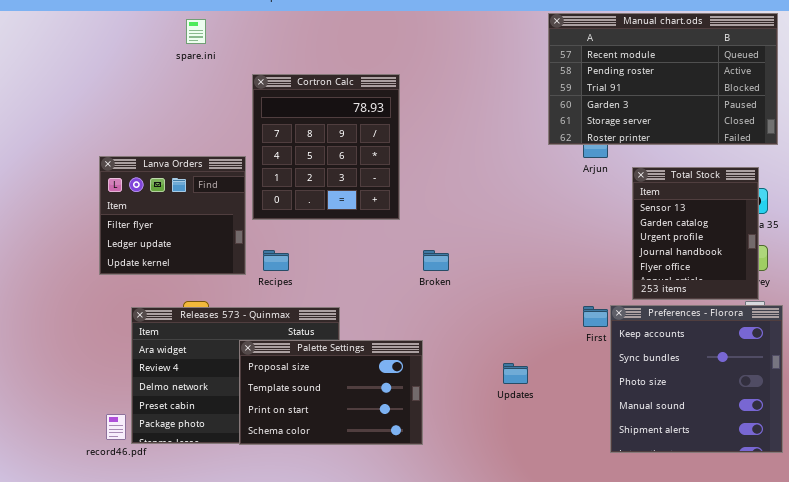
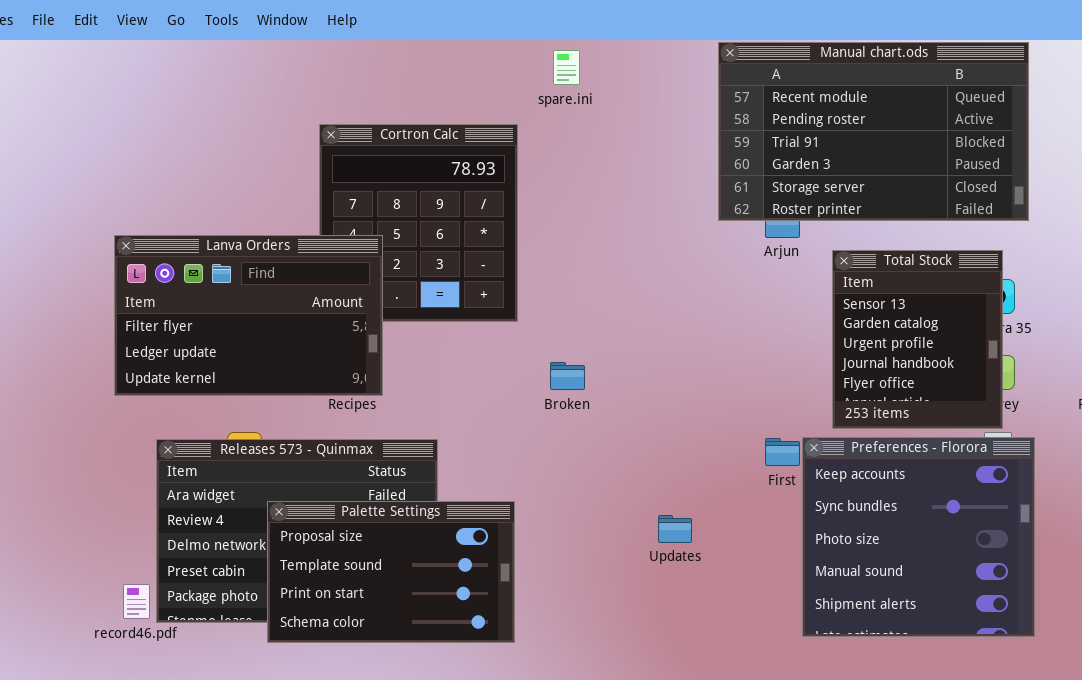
spare.ini: [186,19,206,44] -> [553,50,580,85], moved
Lanva Orders: [99,156,246,275] -> [114,235,383,396], resized
Palette Settings: [239,340,423,445] -> [267,501,515,643], moved

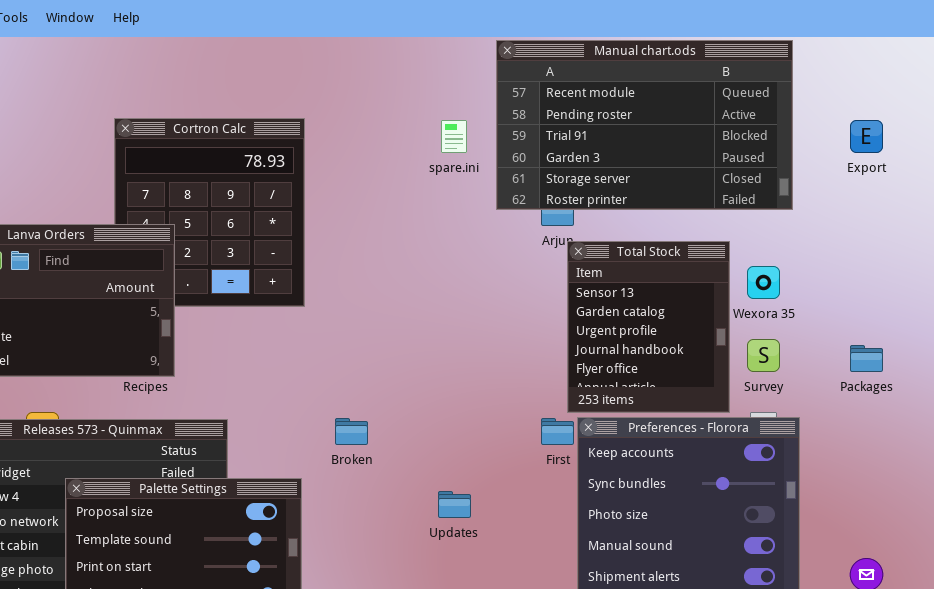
spare.ini: [553,50,580,85] -> [441,120,467,153], moved
Total Stock: [832,250,1003,429] -> [567,241,730,413], moved
Broken: [550,362,585,390] -> [335,418,368,445], moved

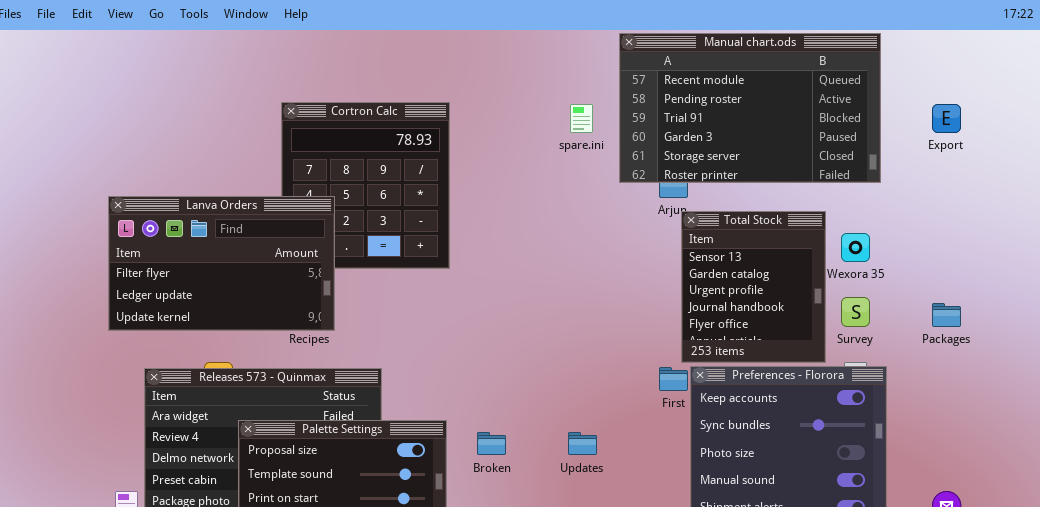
Broken: [335,418,368,445] -> [477,432,506,455], moved

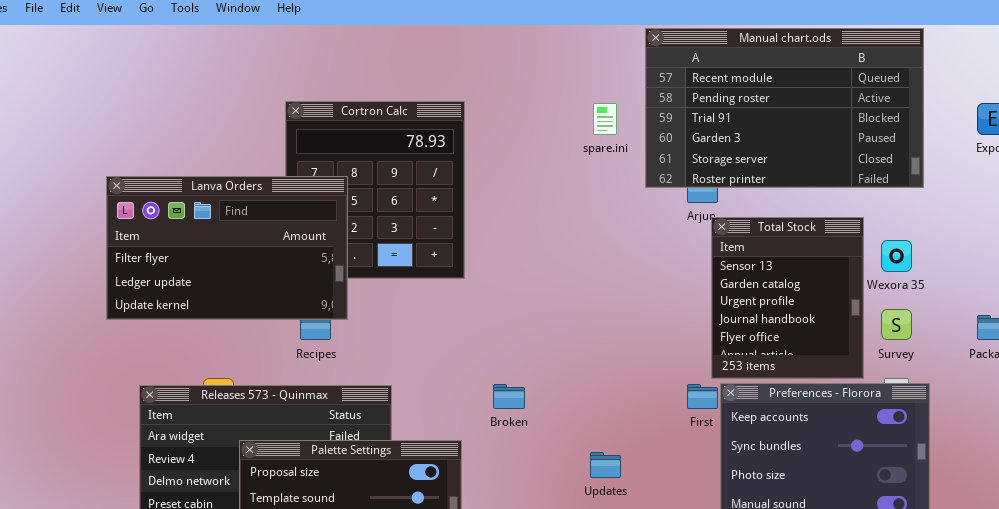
Lanva Orders: [108,196,335,331] -> [106,176,348,320], moved
Broken: [477,432,506,455] -> [493,384,525,409], moved

